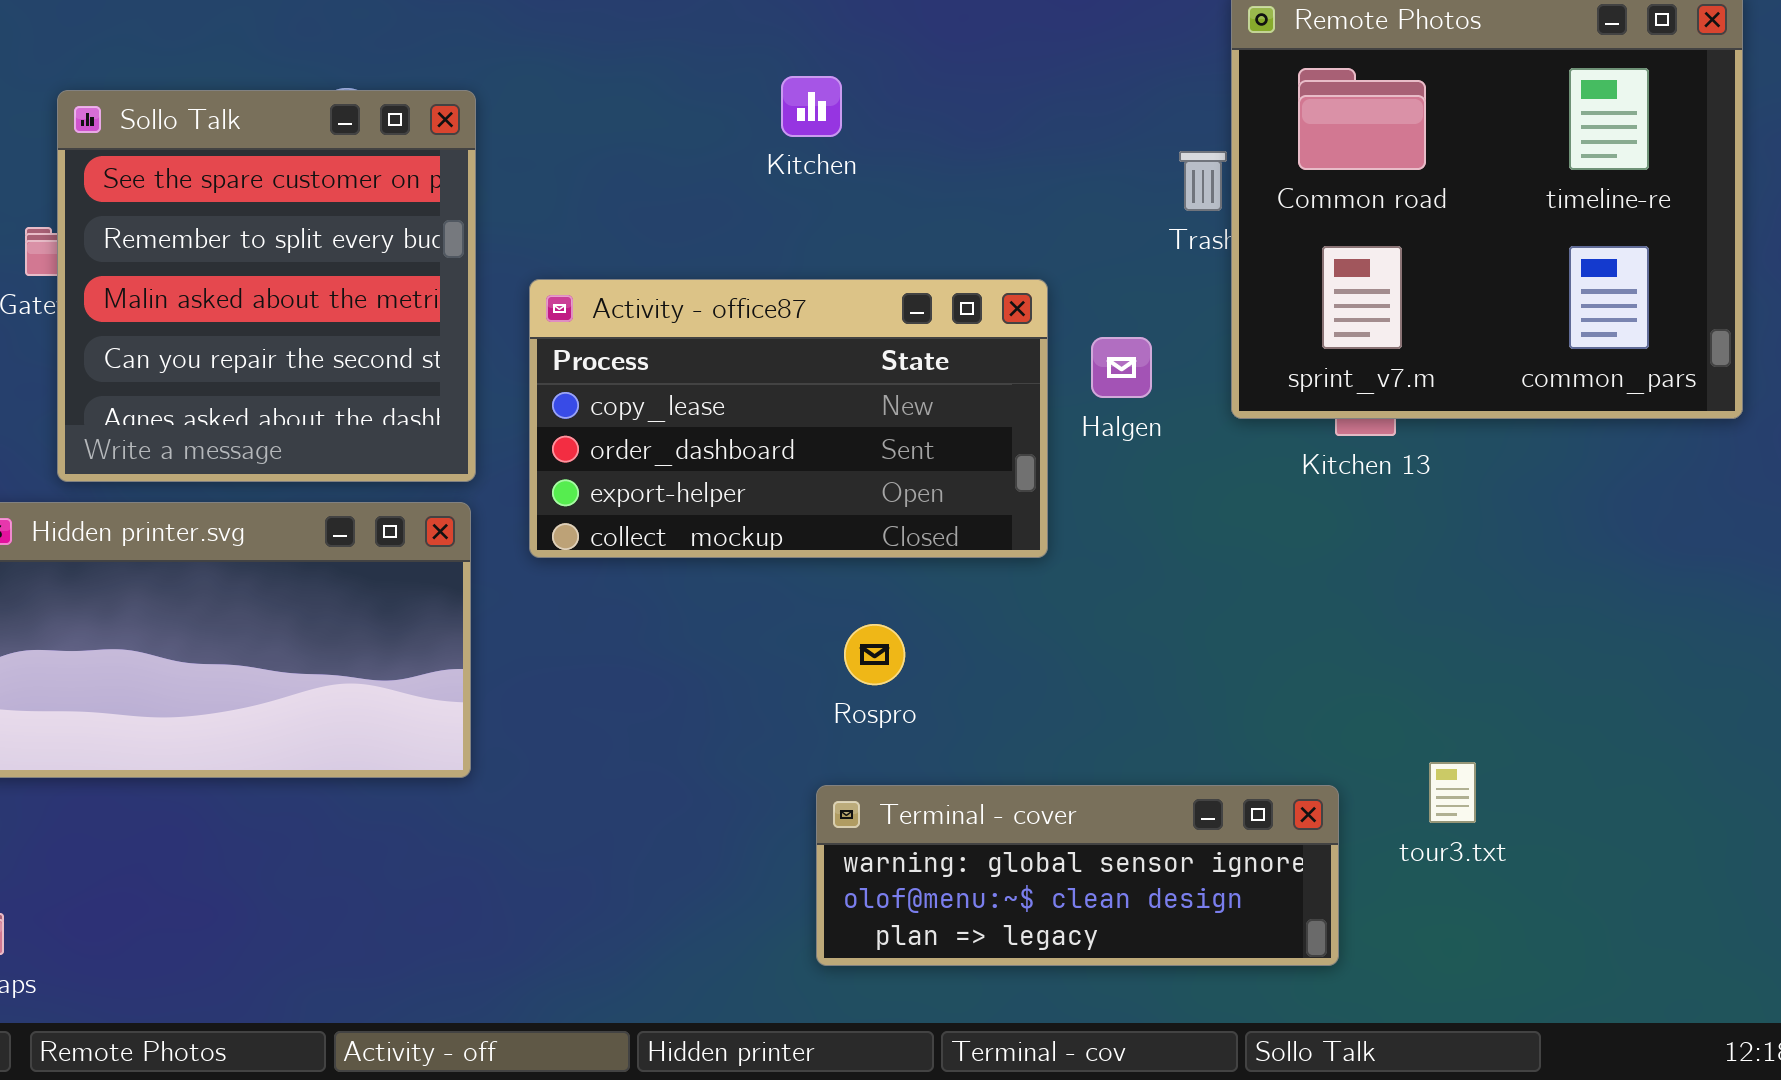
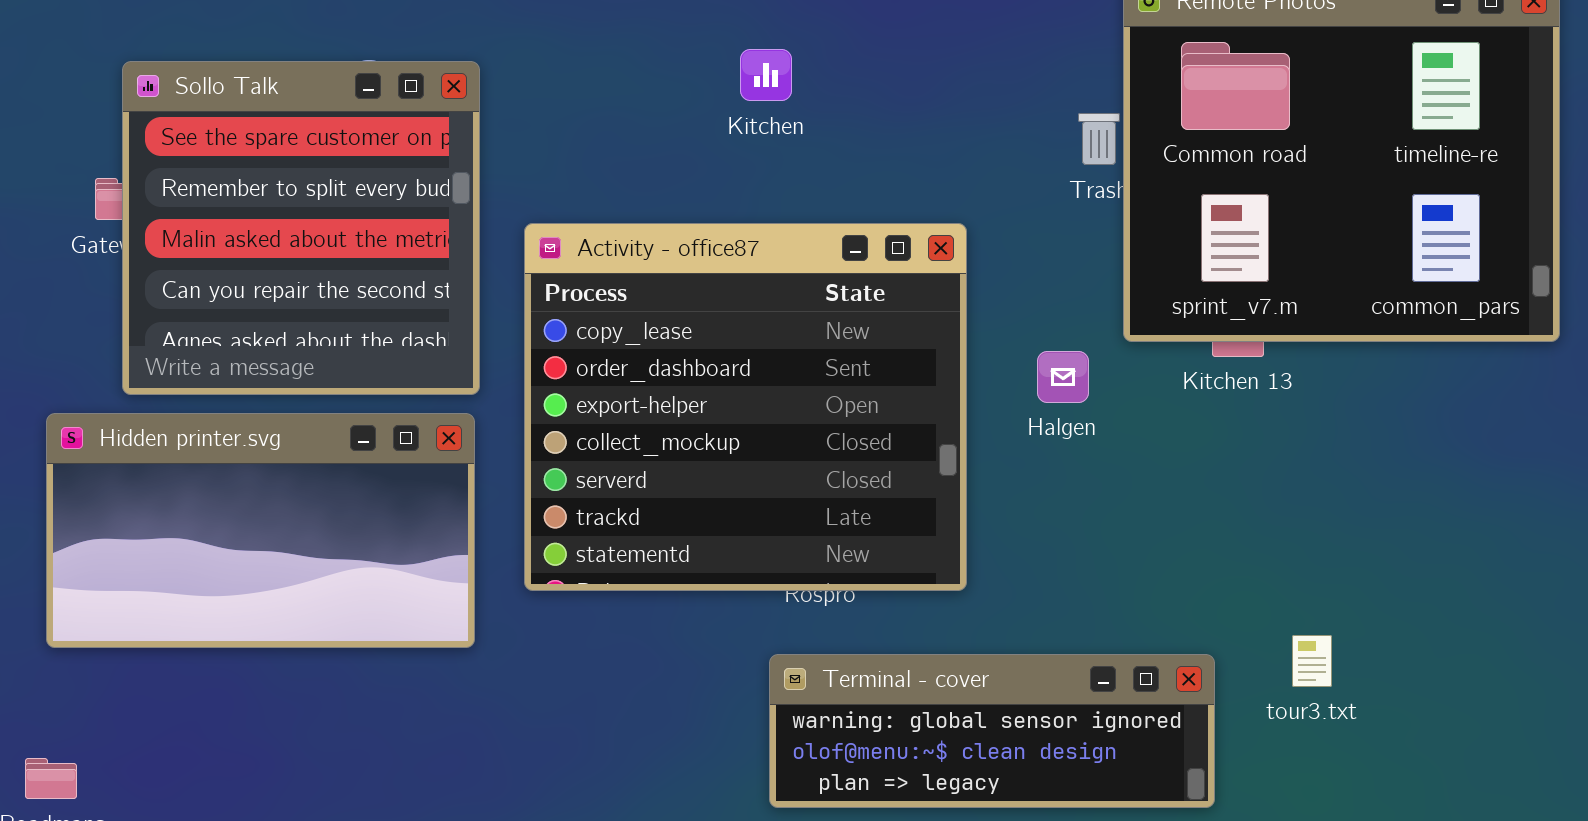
Activity - office87: [529,279,1048,558] -> [524,223,967,591], resized
Halgen: [1091,337,1152,398] -> [1037,351,1089,403], moved

